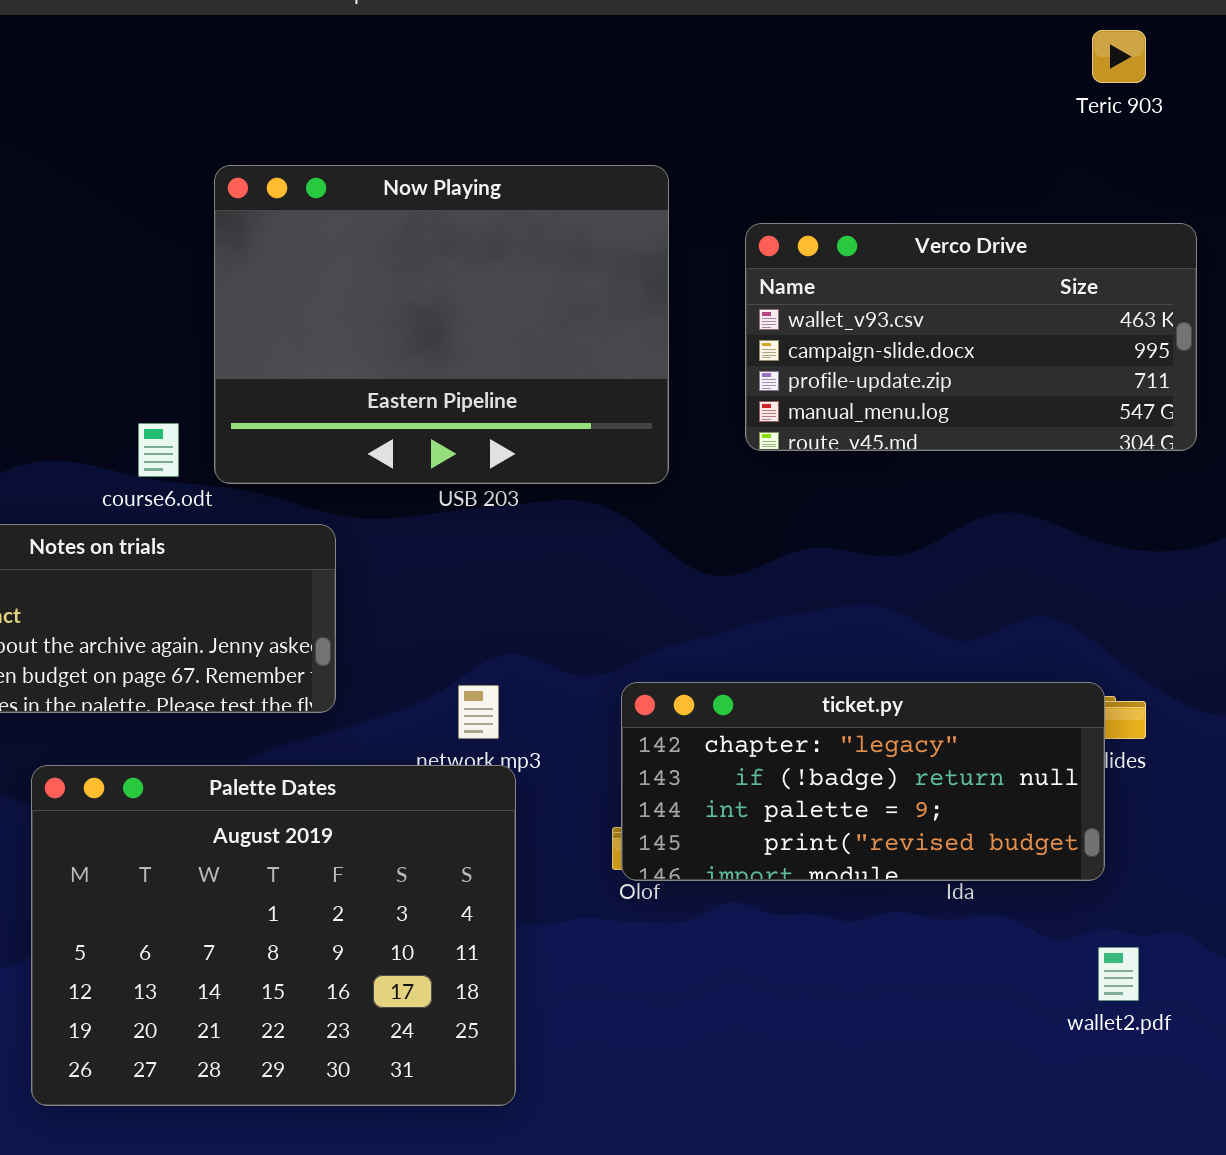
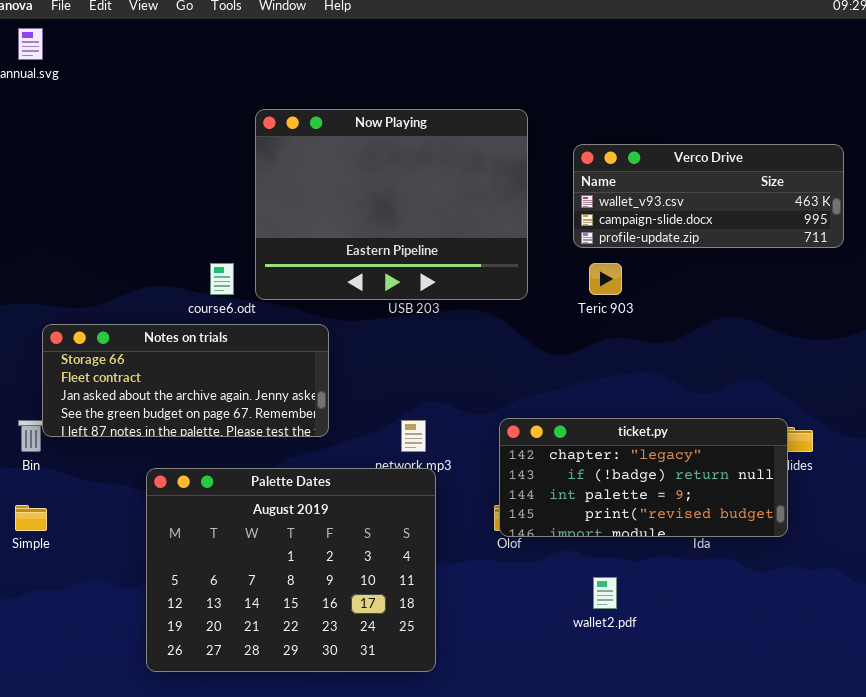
Teric 903: [1092,30,1146,83] -> [589,263,622,295], moved
Verco Drive: [745,223,1197,451] -> [573,144,844,248], resized
wallet2.pdf: [1098,947,1139,1001] -> [593,577,617,609], moved

